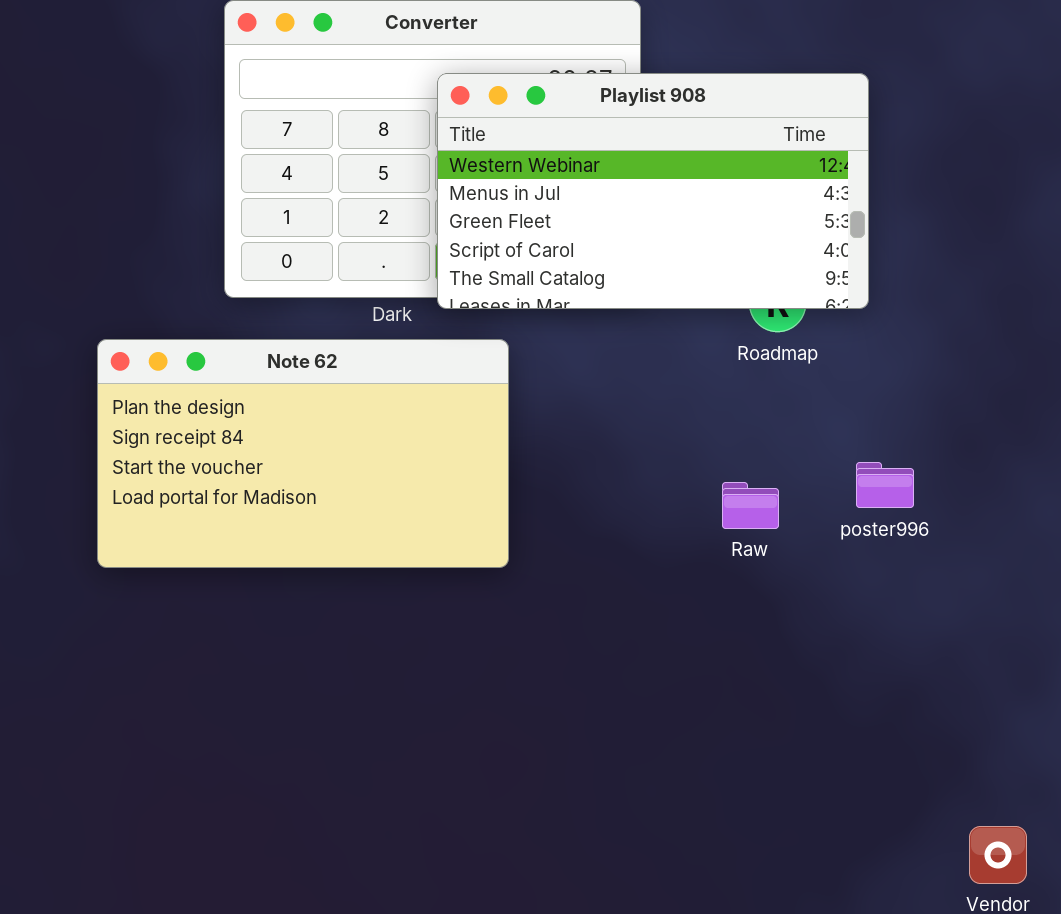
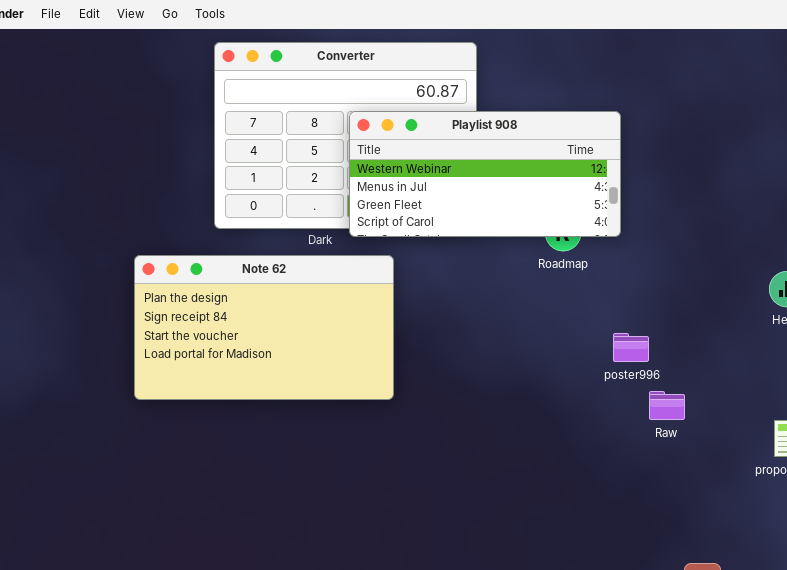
Playlist 908: [437,73,869,309] -> [349,111,621,237], resized
Raw: [722,482,779,529] -> [649,391,685,420], moved

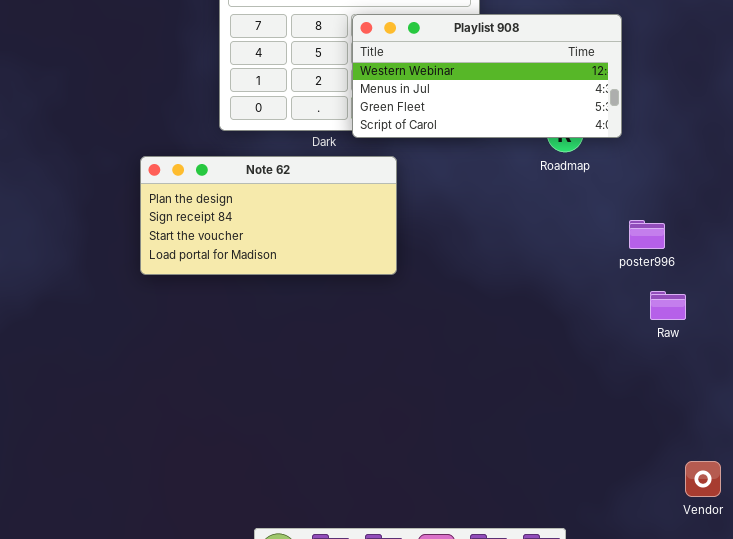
Note 62: [134,255,394,400] -> [140,156,397,275], resized
poster996: [613,333,649,362] -> [629,220,665,249], moved

